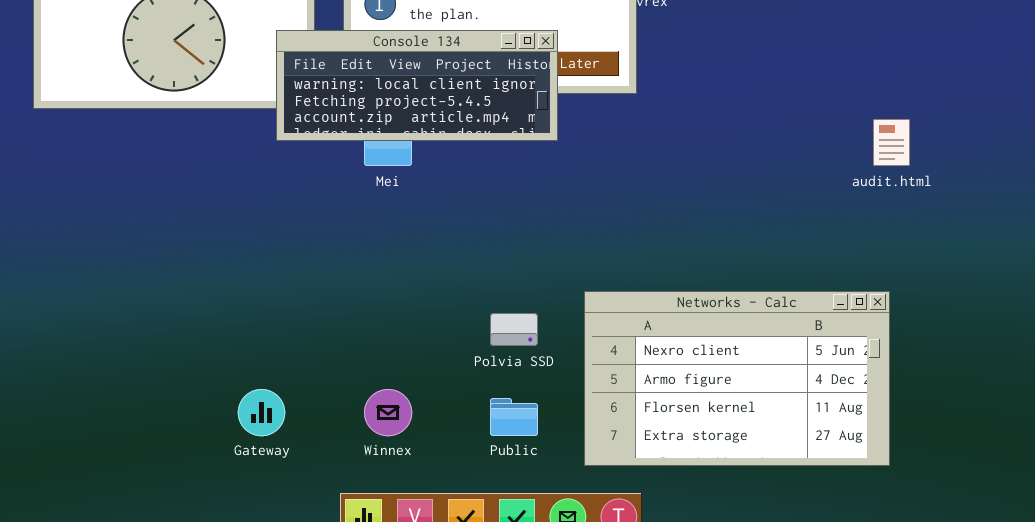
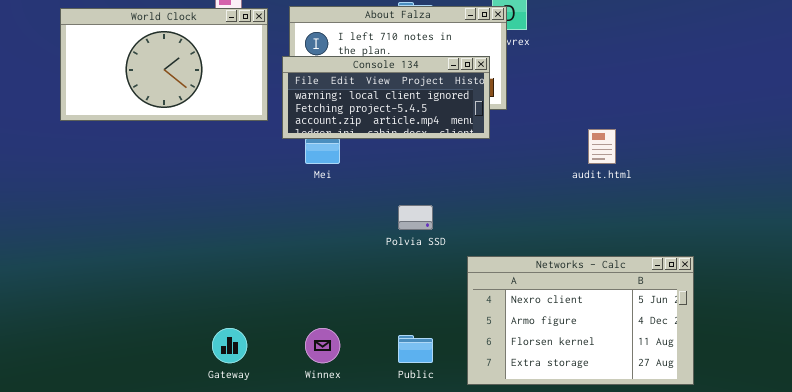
Console 134: [276,30,558,141] -> [282,56,490,139], moved
audit.html: [873,119,910,166] -> [588,129,616,164], moved
Polvia SSD: [490,313,538,346] -> [398,205,433,230], moved

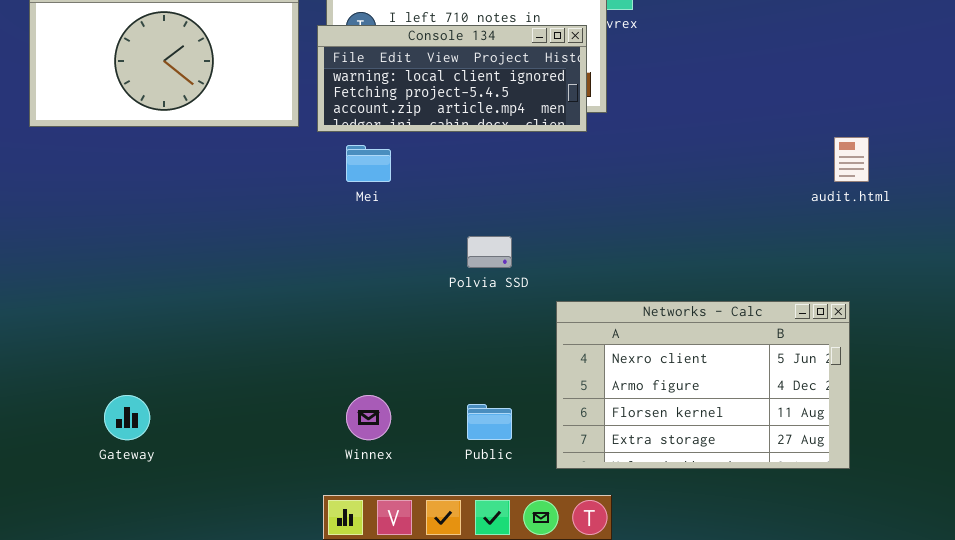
Console 134: [282,56,490,139] -> [317,25,587,132], moved
audit.html: [588,129,616,164] -> [834,137,869,182], moved
Gateway: [212,328,247,363] -> [104,395,150,440], moved

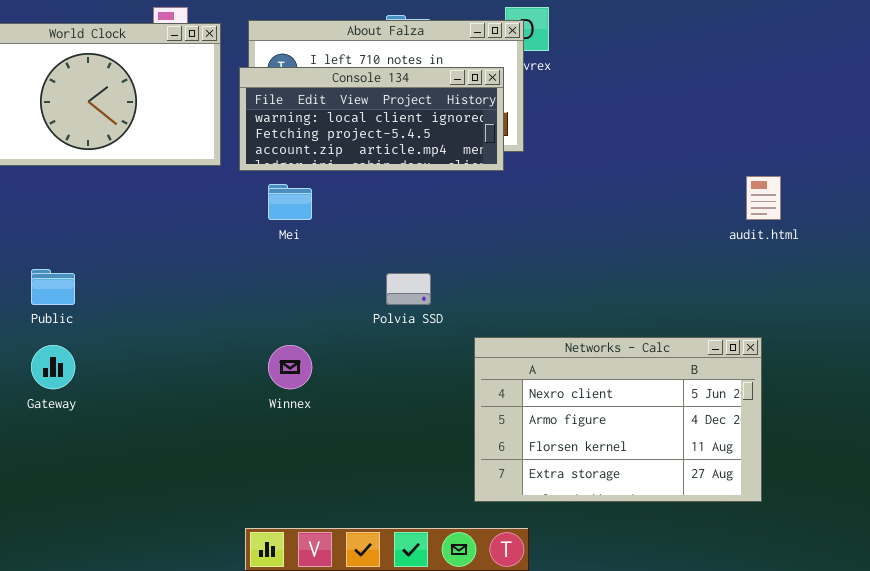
Gateway: [104,395,150,440] -> [31,345,75,389], moved
Winnex: [346,395,391,440] -> [268,345,312,389], moved
Public: [467,404,512,440] -> [31,269,75,305], moved

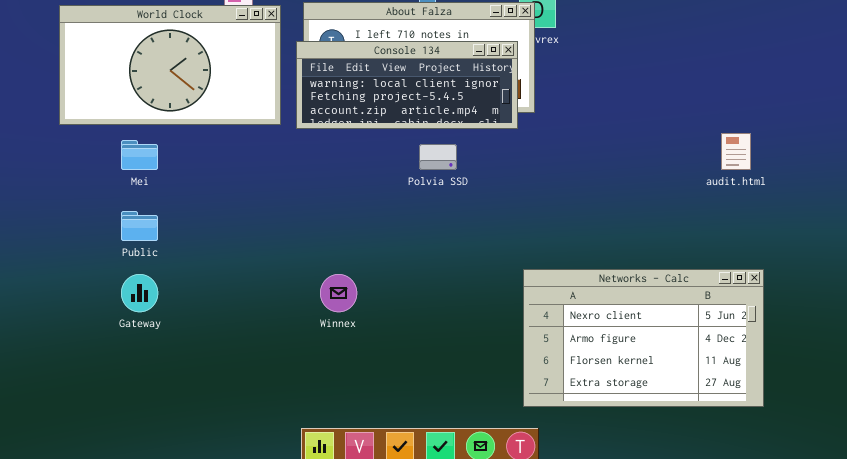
Mei: [268,184,312,220] -> [121,140,158,170], moved
Polvia SSD: [386,273,431,305] -> [419,144,457,170], moved
Networks - Calc: [474,337,762,502] -> [523,269,764,407], moved

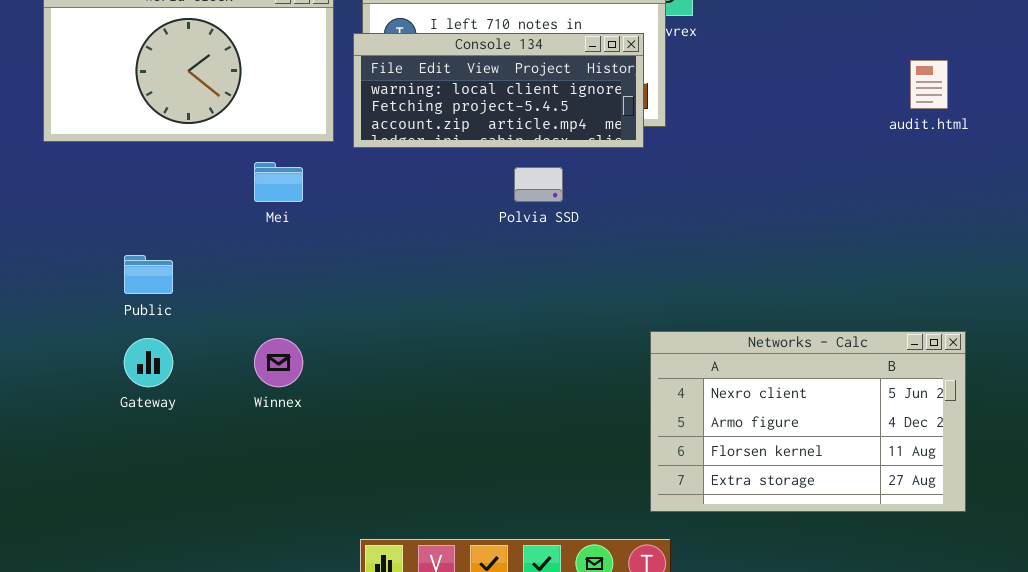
audit.html: [721,133,751,170] -> [910,60,948,109], moved
Mei: [121,140,158,170] -> [254,162,303,202], moved
Winnex: [320,274,357,312] -> [254,338,303,387], moved

